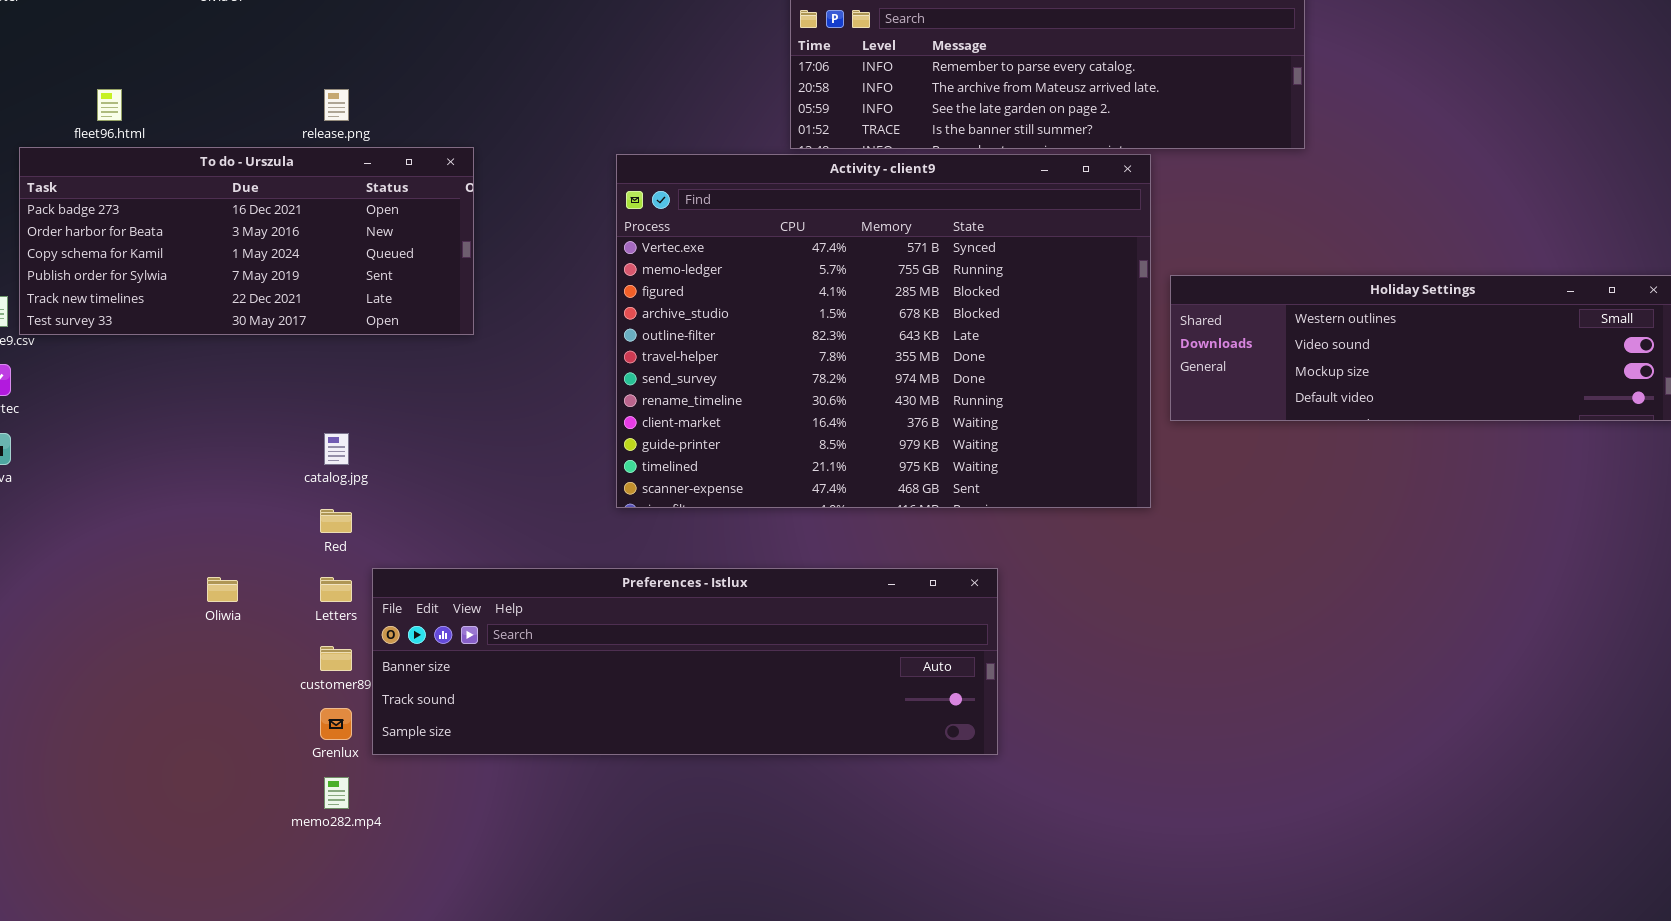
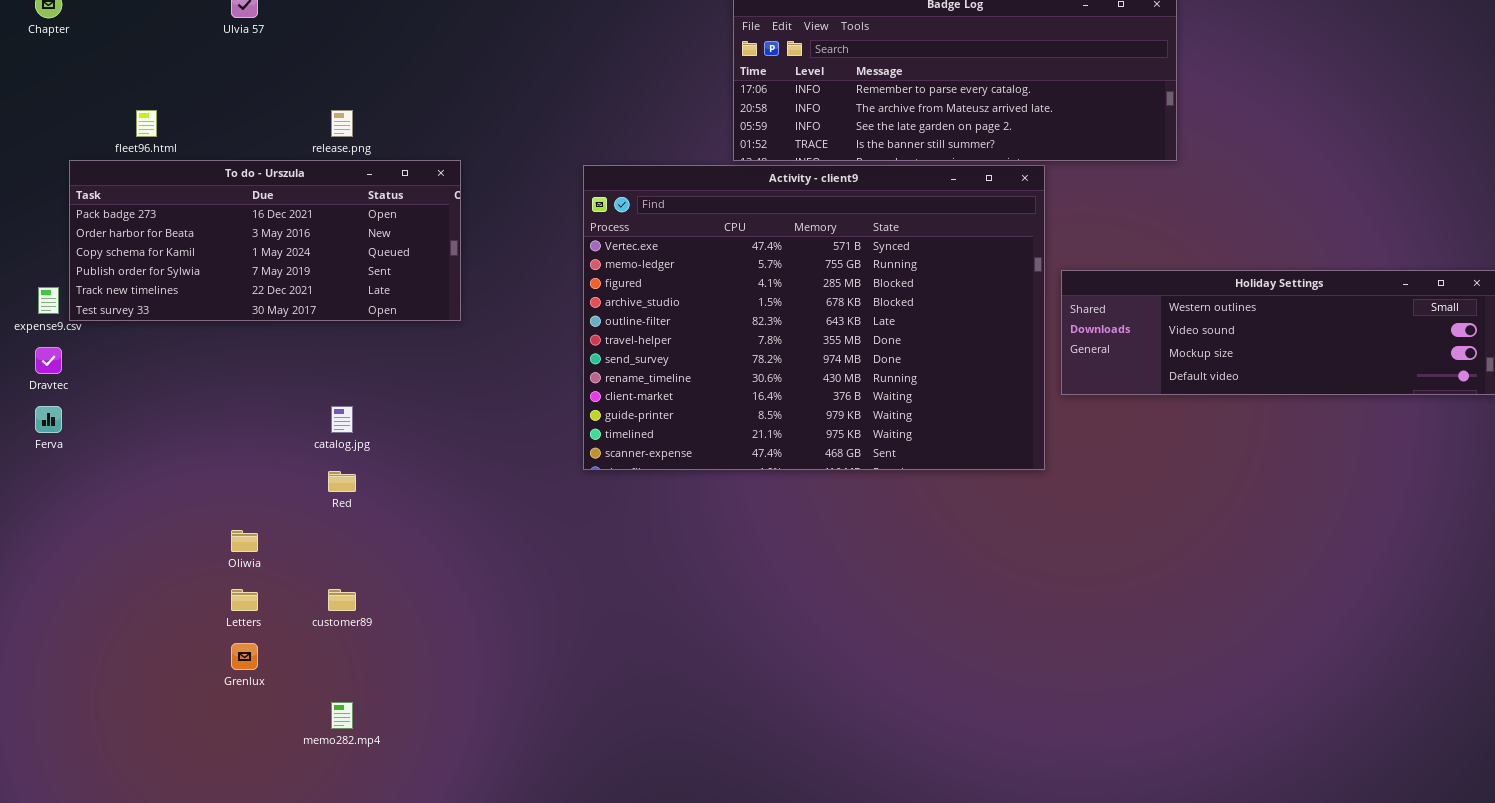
Preferences - Istlux: [372,568,998,755] -> none, closed
Letters: [320,577,352,602] -> [231,589,258,611], moved
Grenlux: [320,708,352,740] -> [231,643,258,670], moved

